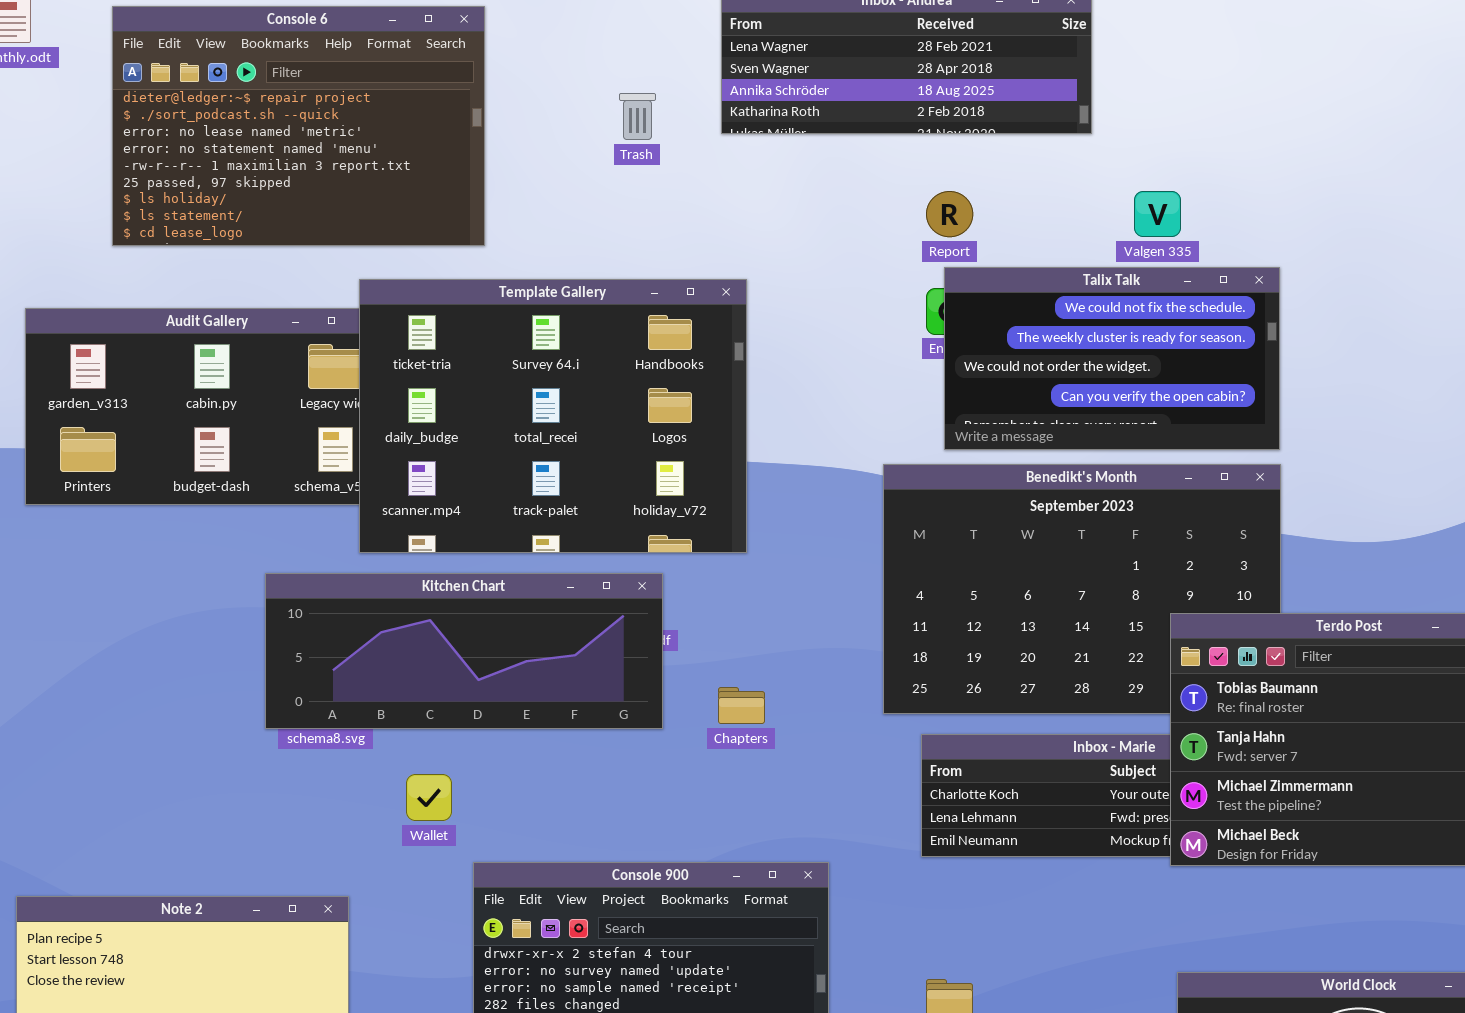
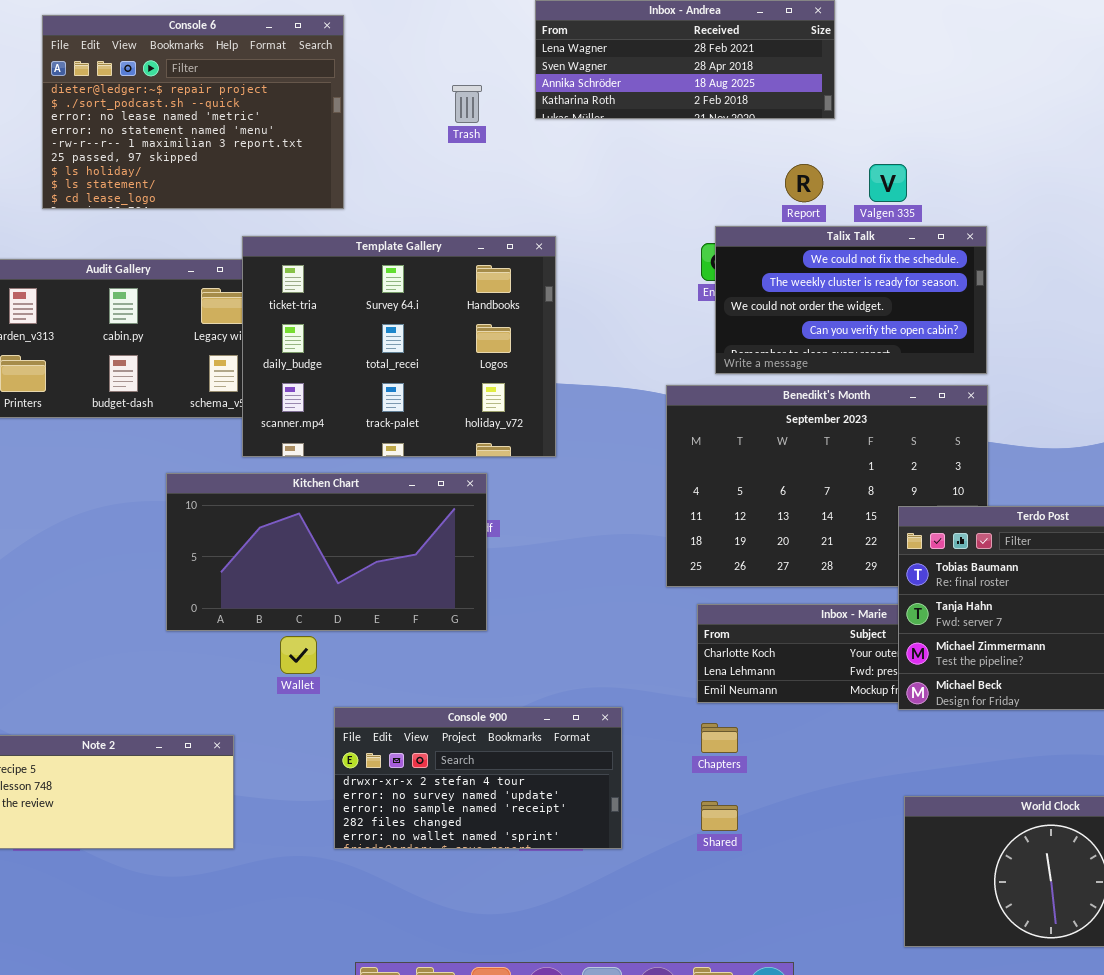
Report: [926,191,973,237] -> [785,164,823,202], moved
Kitchen Chart: [265,573,663,729] -> [166,473,487,631], resized
Chapters: [718,687,765,724] -> [701,723,738,753], moved

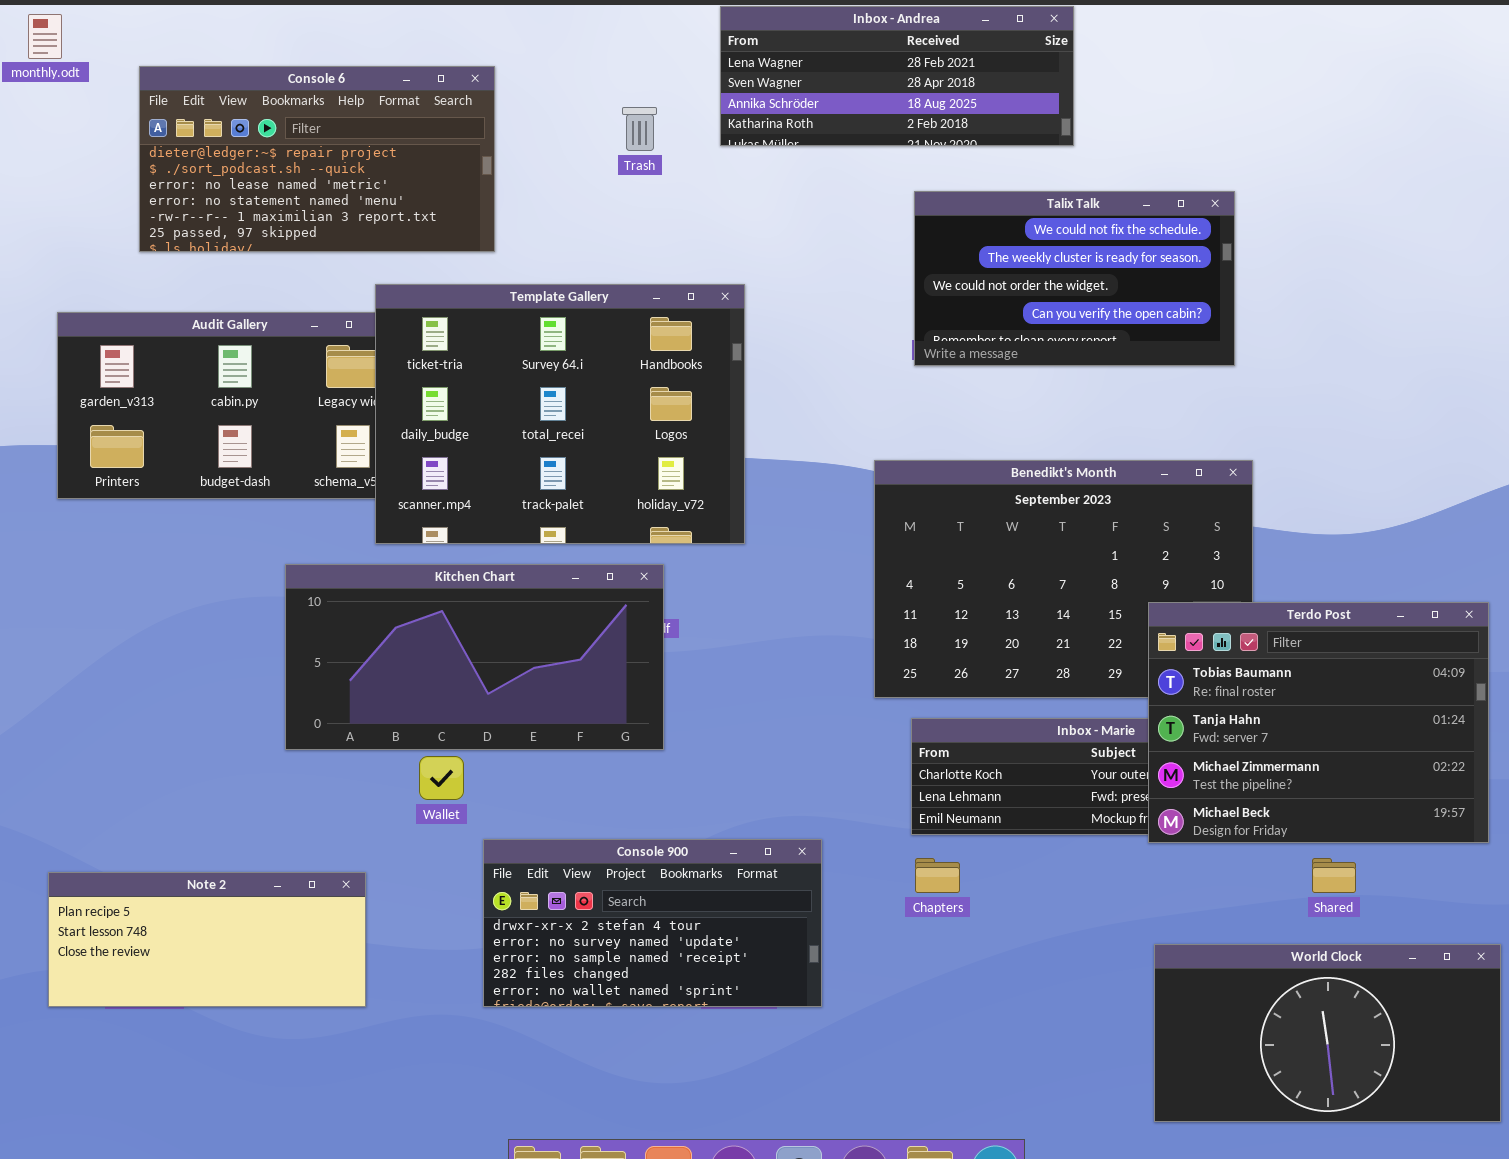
Console 6: [42,15,344,209] -> [139,66,495,252], resized
Talix Talk: [715,226,987,374] -> [914,191,1235,366], moved
Shared: [701,801,738,831] -> [1312,858,1356,893], moved

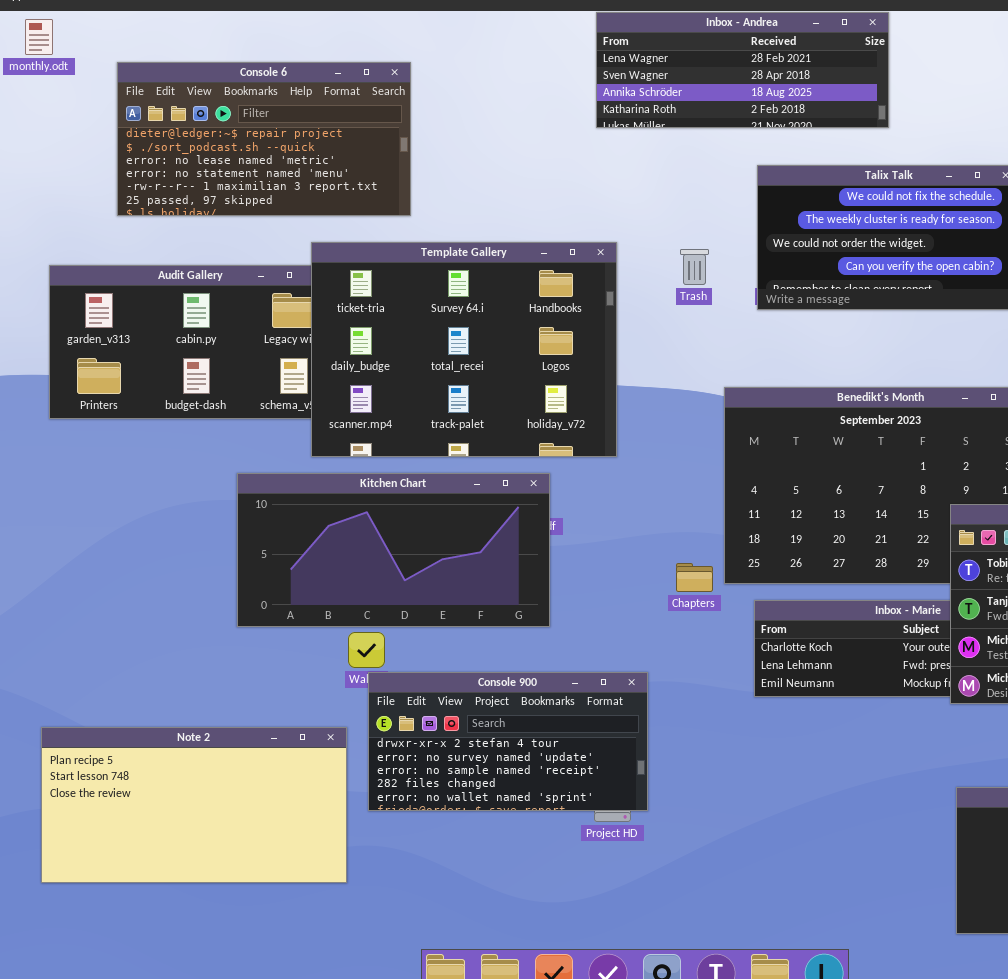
Trash: [622,107,657,151] -> [680,249,709,285], moved
Console 900: [483,839,822,1007] -> [368,672,648,811], moved
Chapters: [915,858,960,893] -> [676,563,713,592], moved
Note 2: [48,872,366,1007] -> [41,727,347,883], resized

